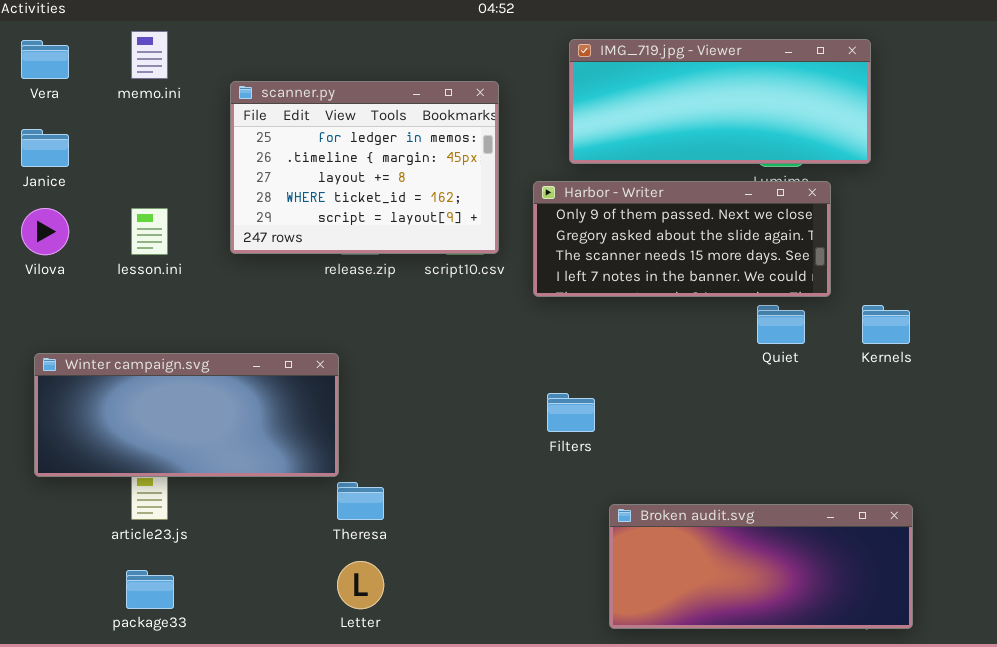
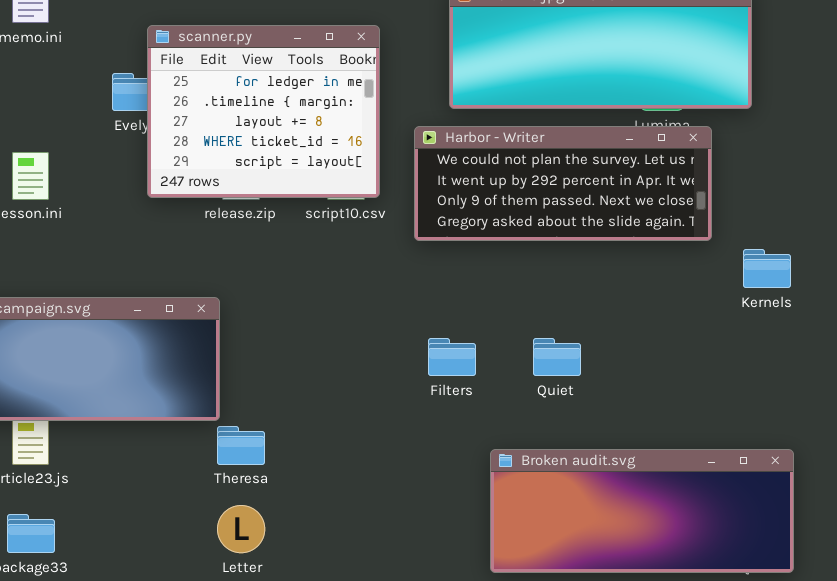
scanner.py: [230,81,499,254] -> [147,25,380,198], resized
Harbor - Writer: [533,181,831,297] -> [414,126,712,241], scrolled up 2 rows
Quiet: [757,305,805,344] -> [533,338,581,376], moved

